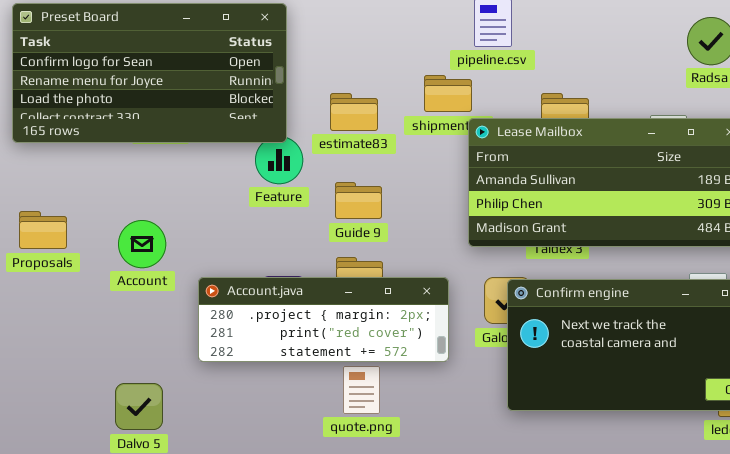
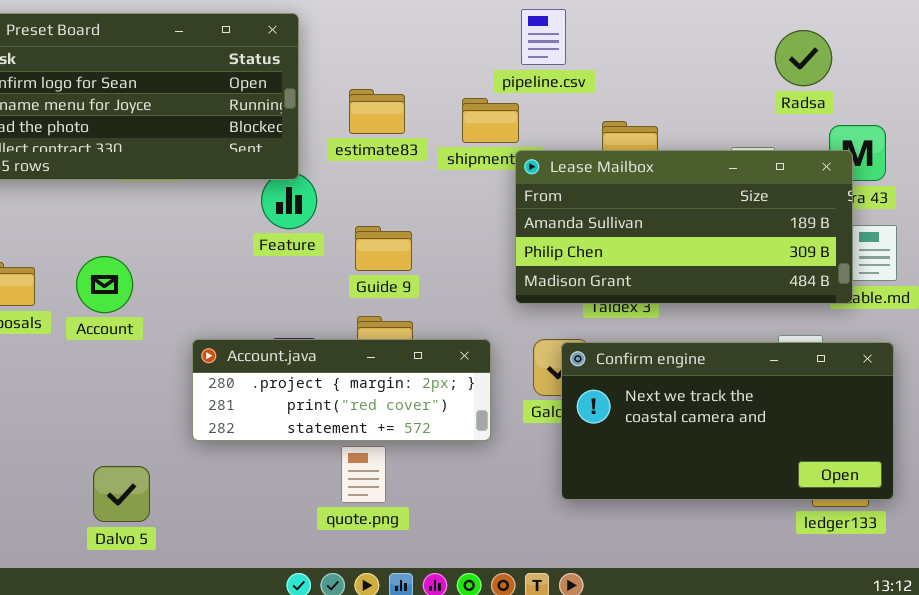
estimate83: [330,93,378,131] -> [349,89,405,134], moved
Account: [118,220,166,268] -> [76,256,133,313], moved
quote.png: [343,366,380,414] -> [341,446,386,503], moved

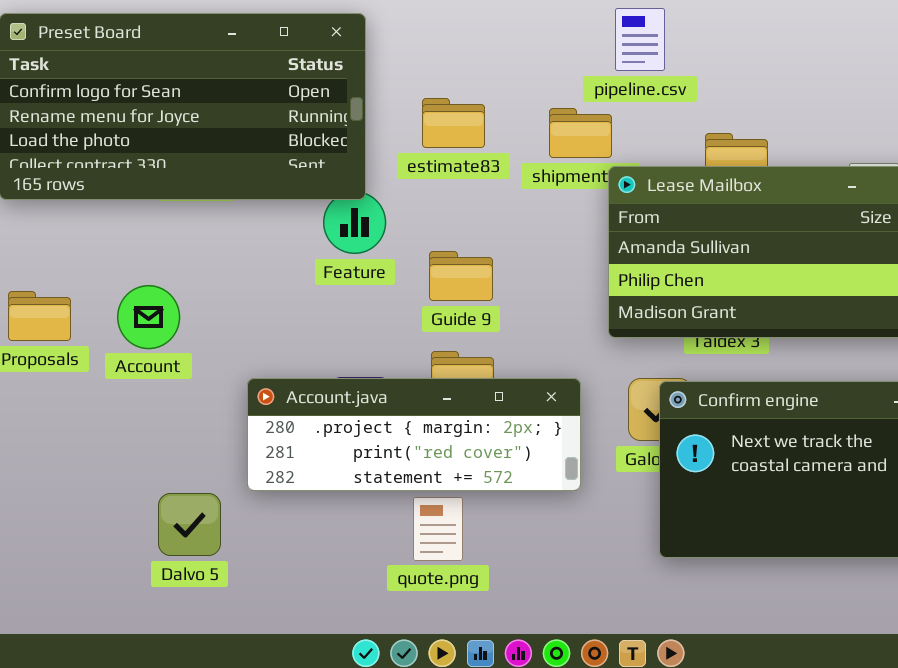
Dalvo 5: [93,466,150,522] -> [158,493,221,556], moved

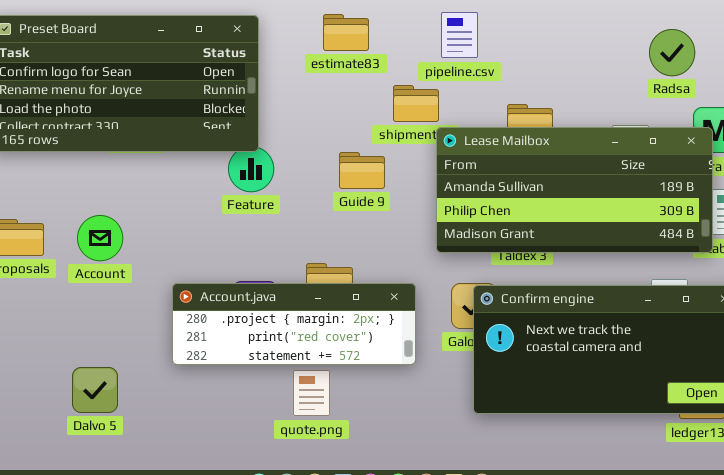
estimate83: [422,98,485,148] -> [323,14,369,51], moved
Guide 9: [429,251,493,301] -> [339,152,385,189], moved
Dalvo 5: [158,493,221,556] -> [72,367,118,413], moved

